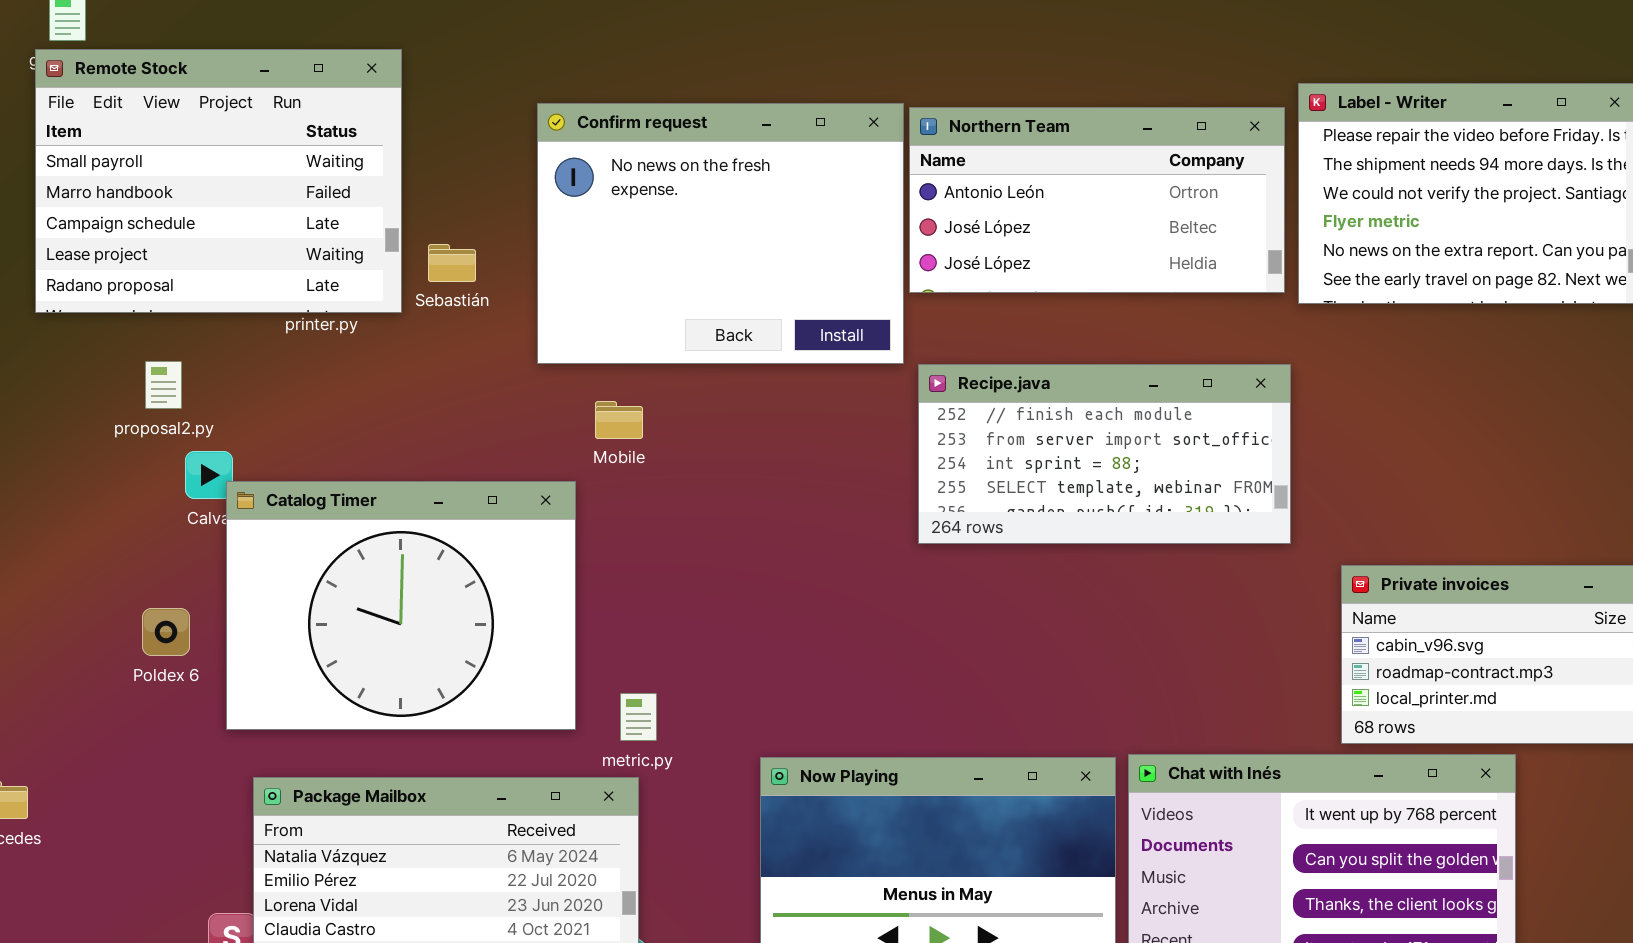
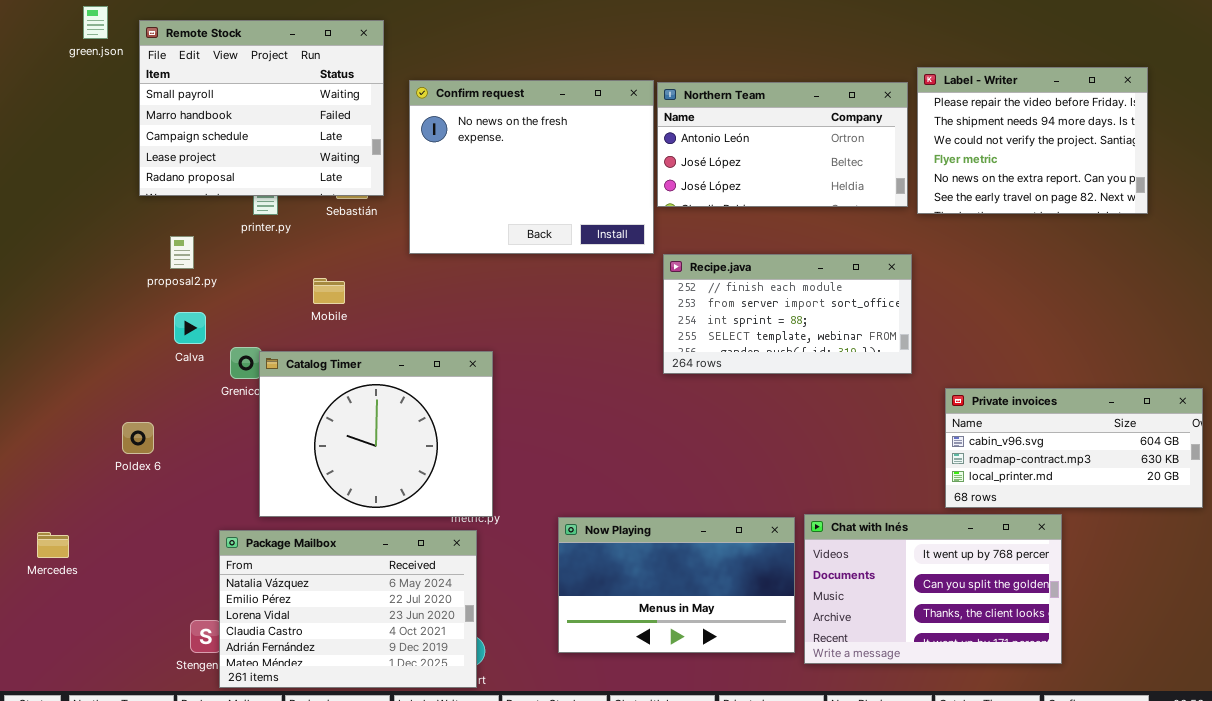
Remote Stock: [35,49,402,313] -> [139,20,384,196], moved
proposal2.py: [145,361,182,409] -> [170,236,194,269], moved
Mobile: [595,401,643,439] -> [313,278,345,304], moved
Catalog Timer: [226,481,576,730] -> [259,351,493,517], moved
Poldex 6: [142,608,190,656] -> [122,422,154,454], moved

